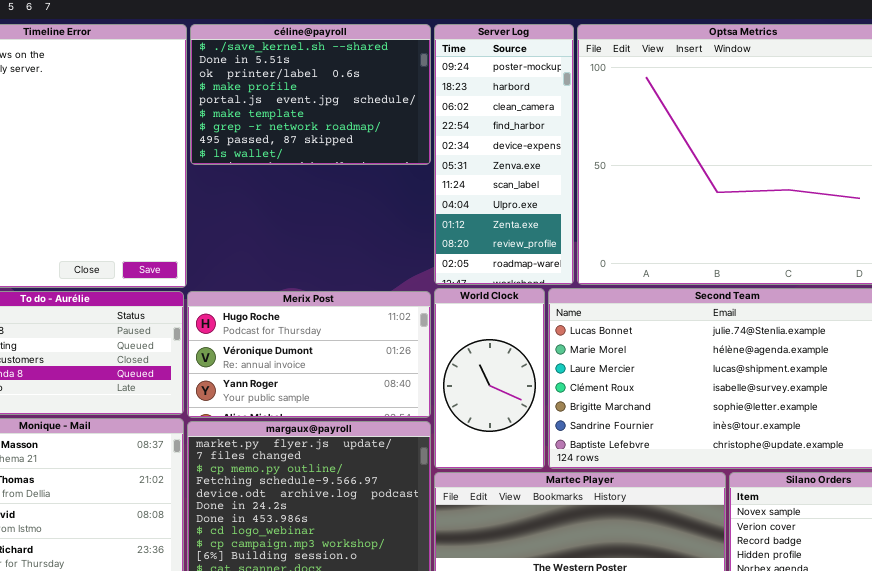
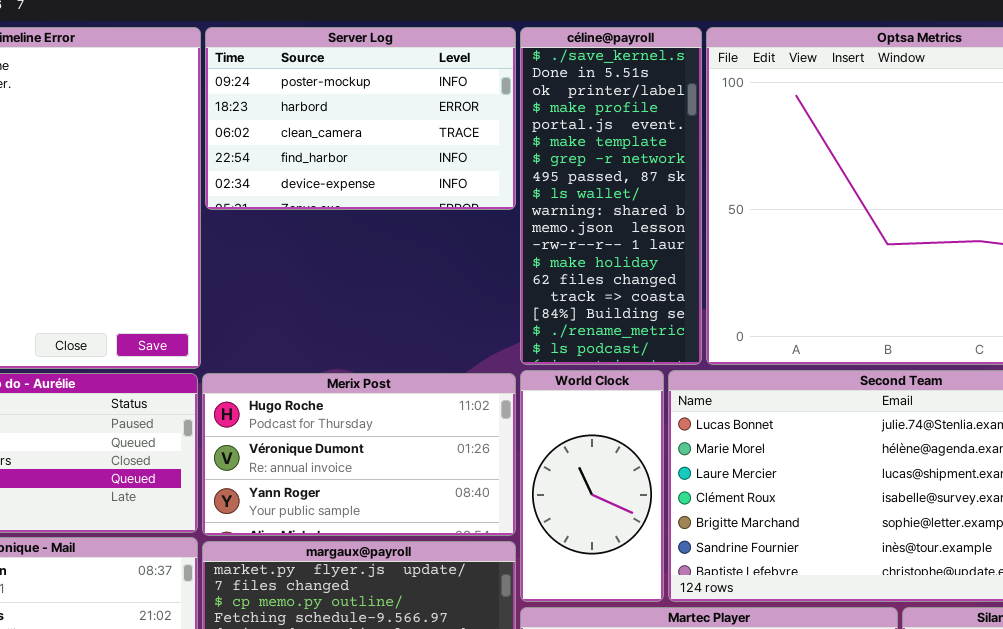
céline@payroll: [190,24,431,165] -> [520,27,702,365], moved, resized
Server Log: [434,24,574,285] -> [205,27,516,210], moved, resized

